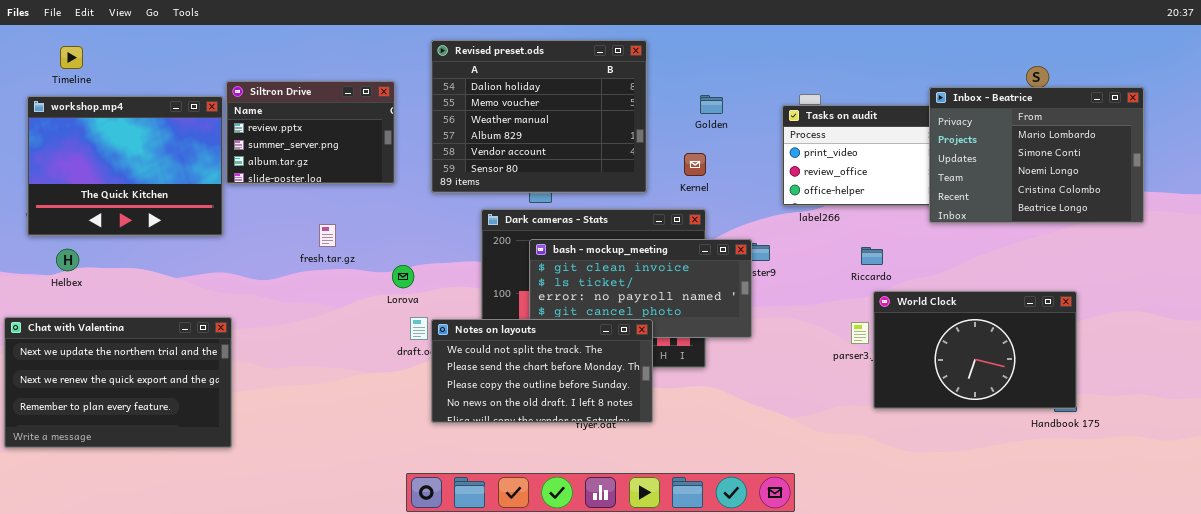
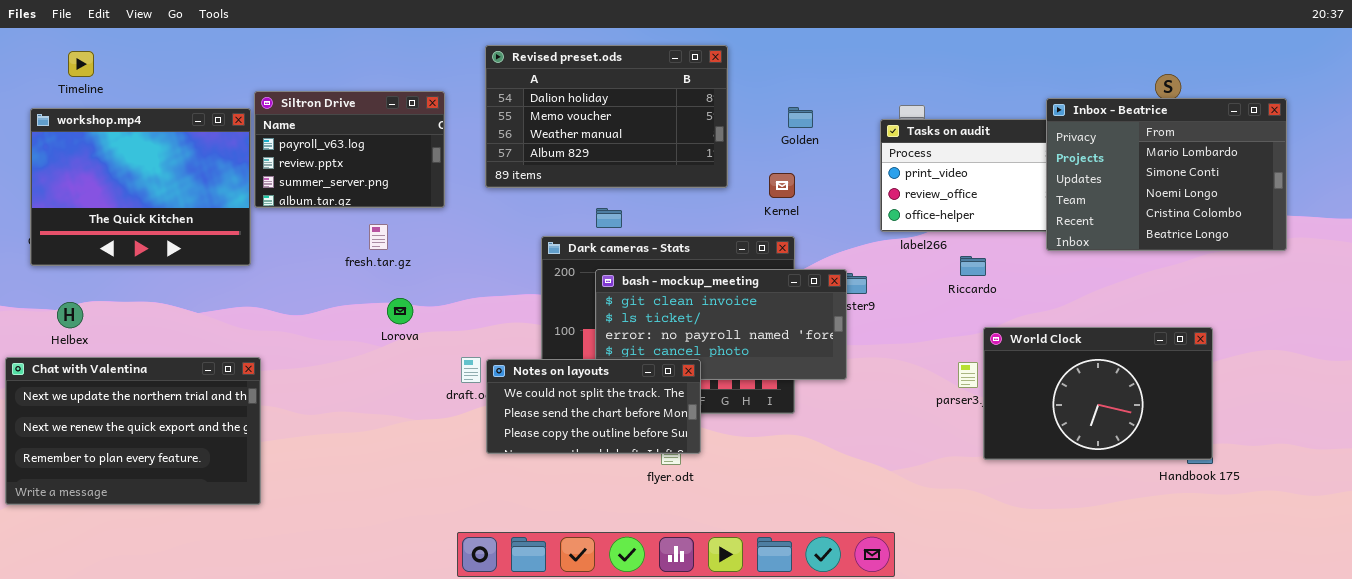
Revised preset.ods: [431,40,647,193] -> [485,45,728,188], resized
Siltron Drive: [226,81,395,184] -> [254,91,445,208], scrolled up 1 row
fresh.tar.gz: [319,224,336,247] -> [369,224,388,250], moved
Riccardo: [861,247,883,265] -> [960,256,986,276], moved
Helbex: [56,249,79,271] -> [57,302,83,328], moved
Lorova: [392,265,414,288] -> [387,298,413,324], moved
Notes on layouts: [431,319,653,423] -> [486,359,701,454], resized

